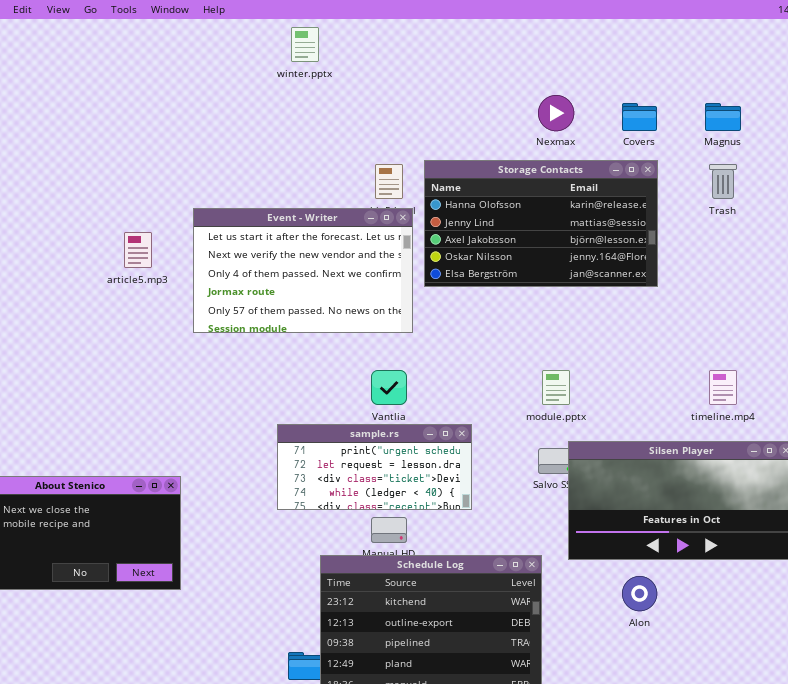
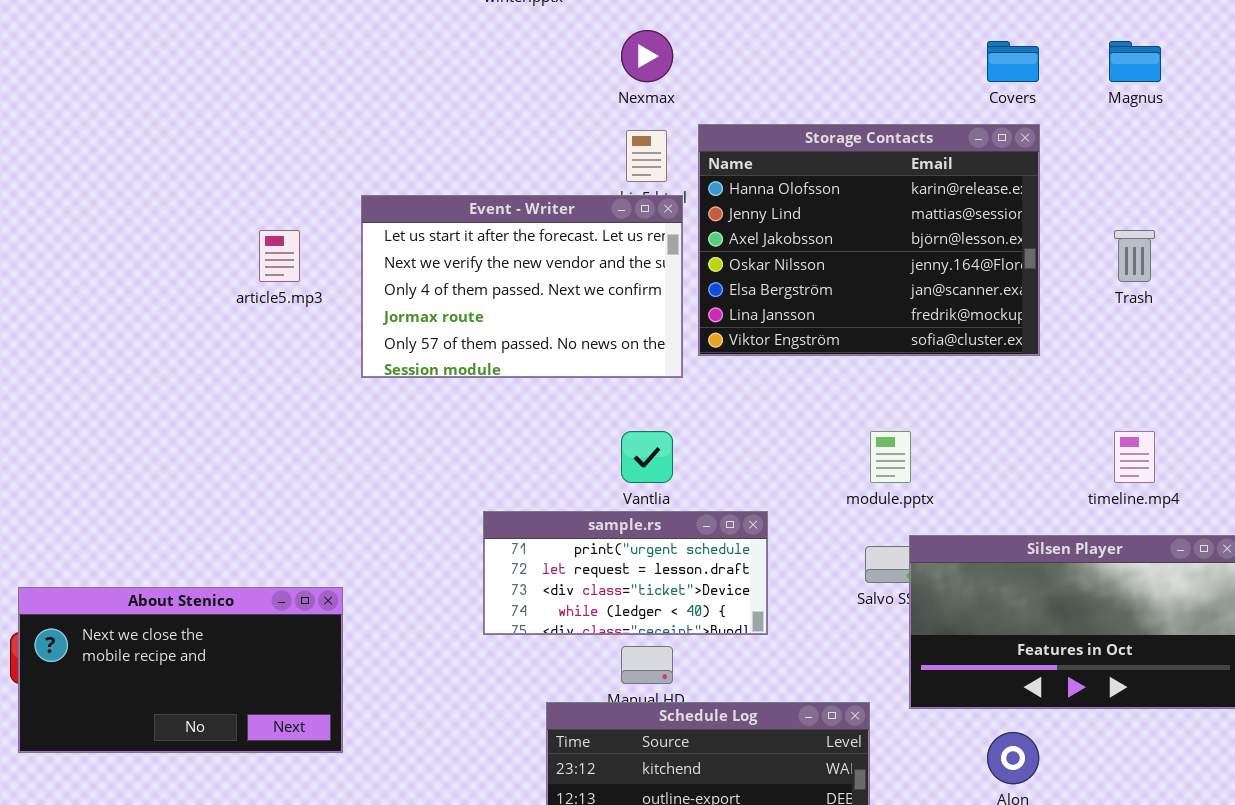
Nexmax: [538,95,574,131] -> [621,30,673,82], moved
Storage Contacts: [424,160,658,287] -> [698,124,1040,356], resized
Trash: [709,164,737,199] -> [1114,230,1155,282], moved

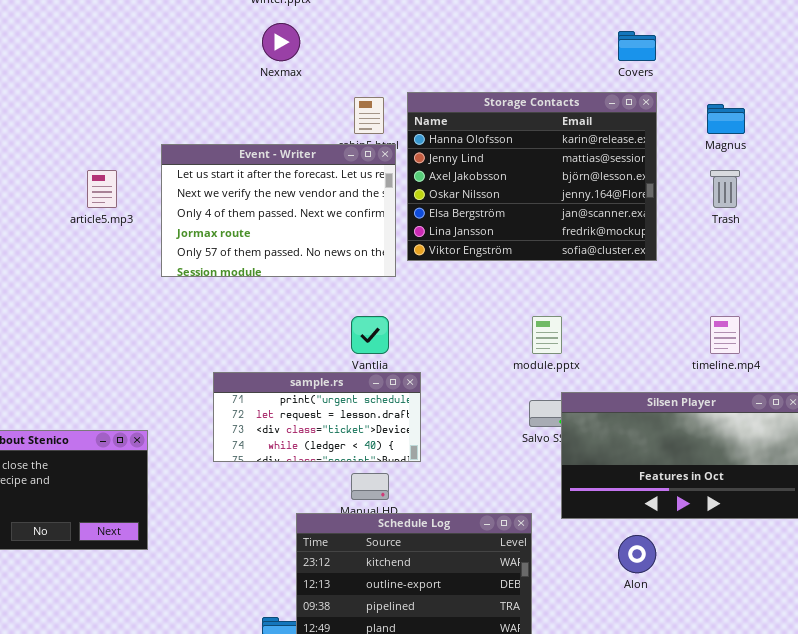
Nexmax: [621,30,673,82] -> [262,23,300,61], moved
Magnus: [1109,41,1161,82] -> [707,104,745,134], moved
sample.rs: [483,511,768,635] -> [213,372,421,462], moved

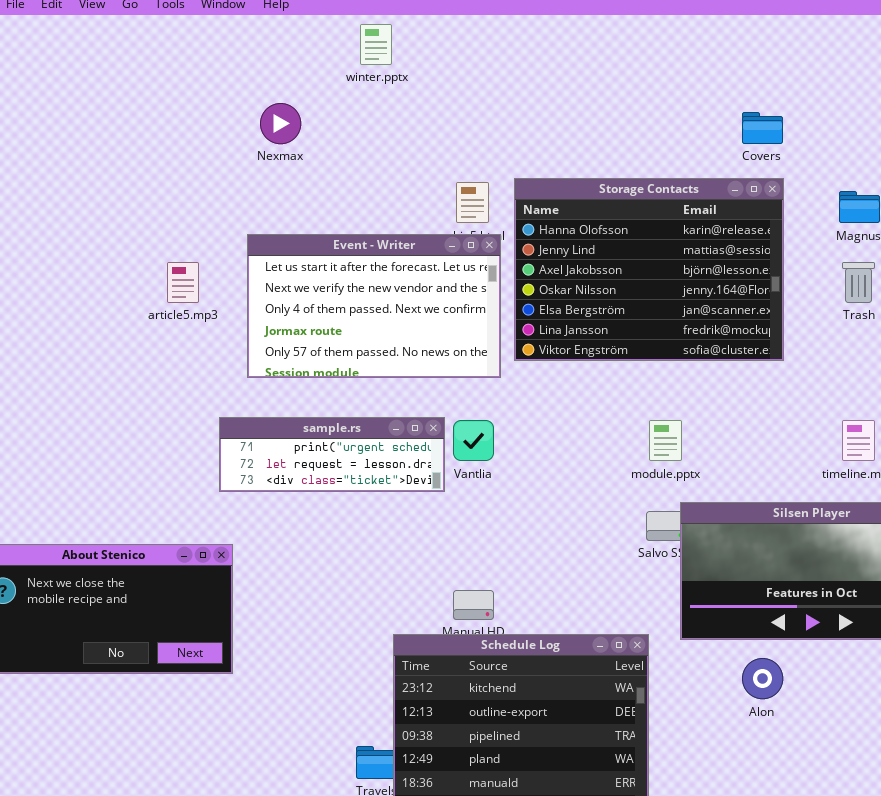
Nexmax: [262,23,300,61] -> [260,103,301,144], moved
sample.rs: [213,372,421,462] -> [219,417,445,492], moved, resized

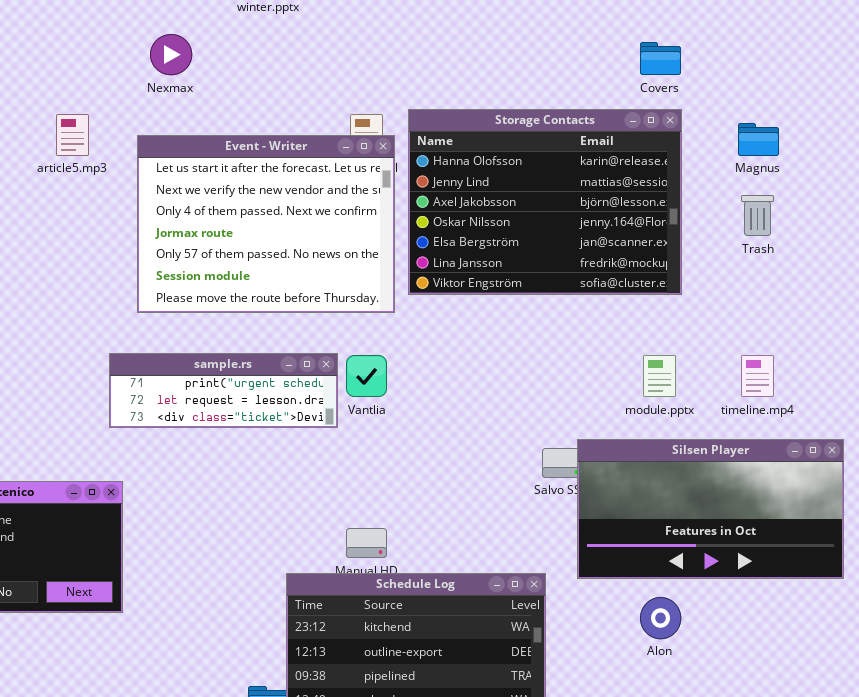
Event - Writer: [247,234,501,378] -> [137,135,395,313], resized
article5.mp3: [167,262,199,303] -> [56,114,89,156], moved
module.pptx: [649,420,682,461] -> [643,355,676,397], moved

